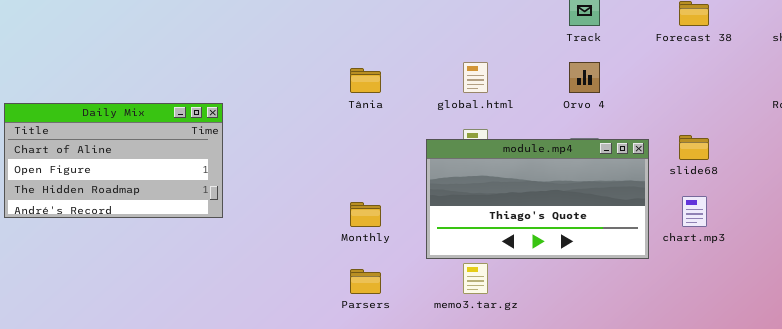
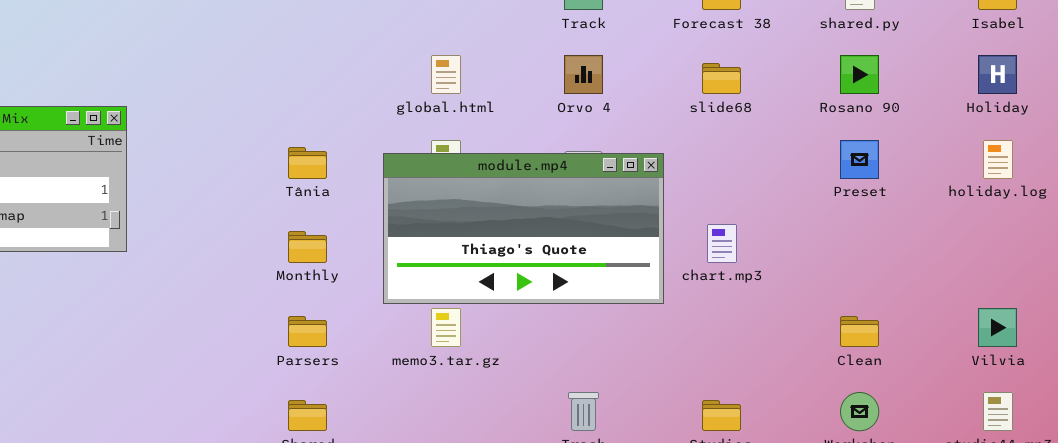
Tânia: [350,68,381,93] -> [288,147,327,179], moved
slide68: [679,135,709,160] -> [702,63,741,94], moved

